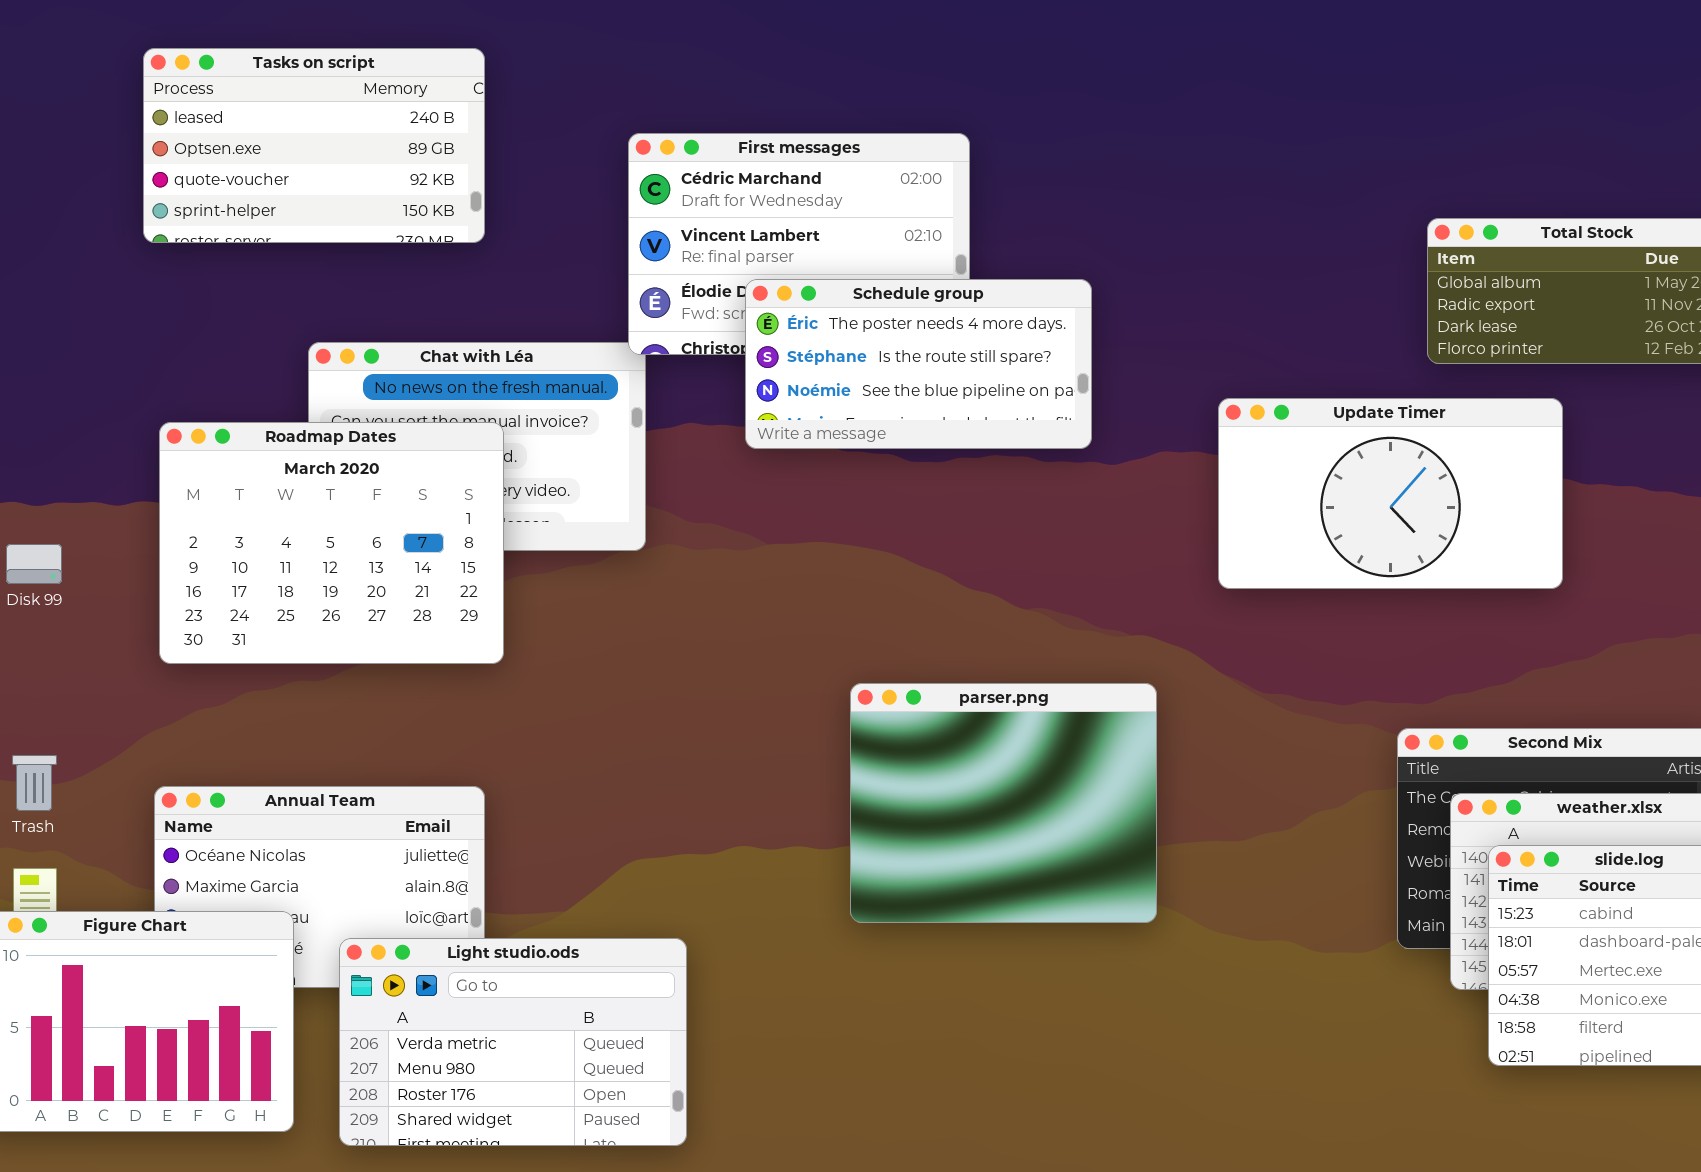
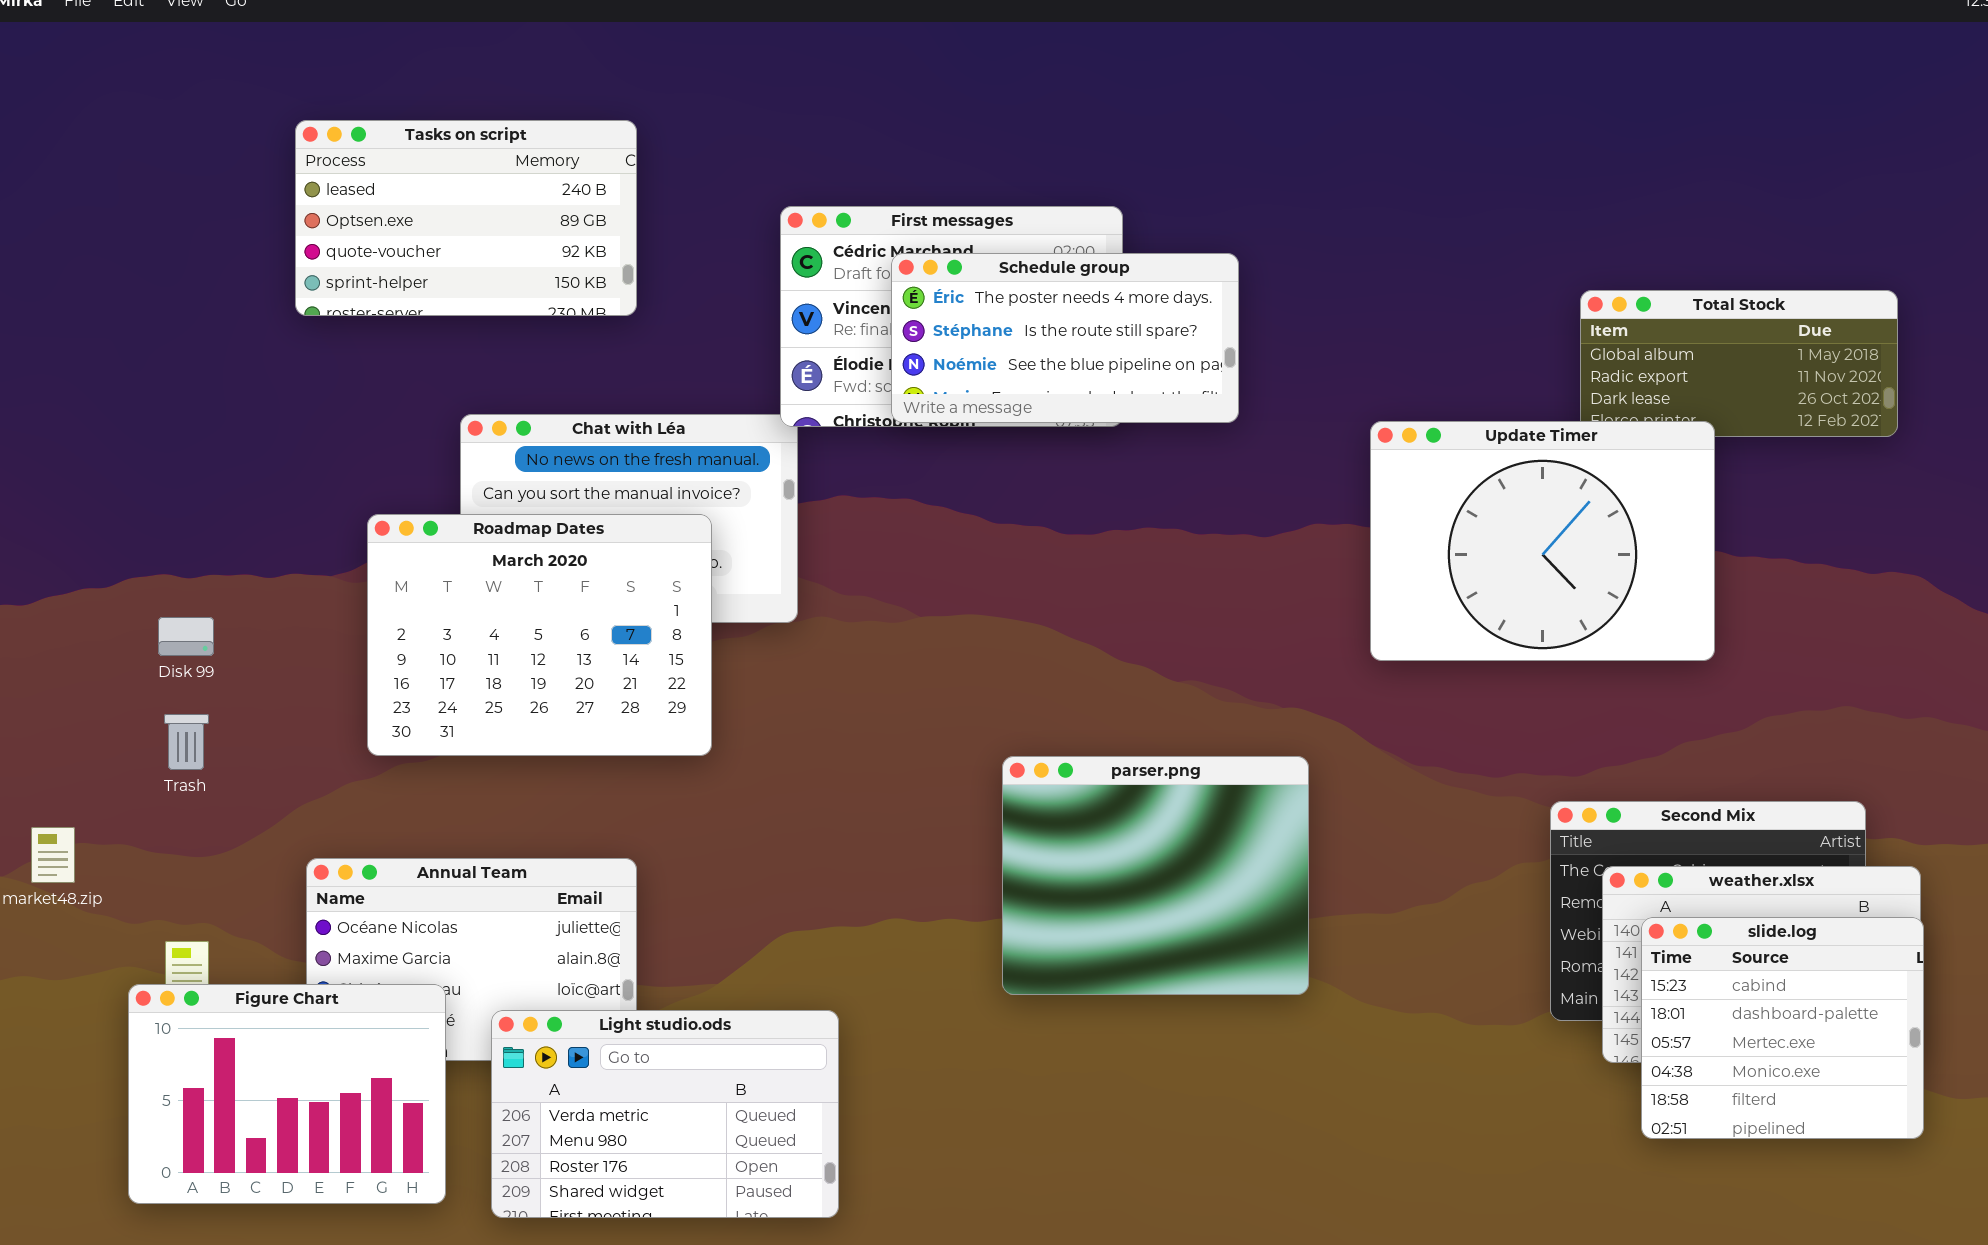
Schedule group: [745,279,1092,449] -> [891,253,1239,423], moved
Update Timer: [1218,398,1563,589] -> [1370,421,1715,661], resized
Roadmap Dates: [159,422,504,664] -> [367,514,712,756], moved
Trash: [12,755,57,811] -> [164,714,209,770], moved

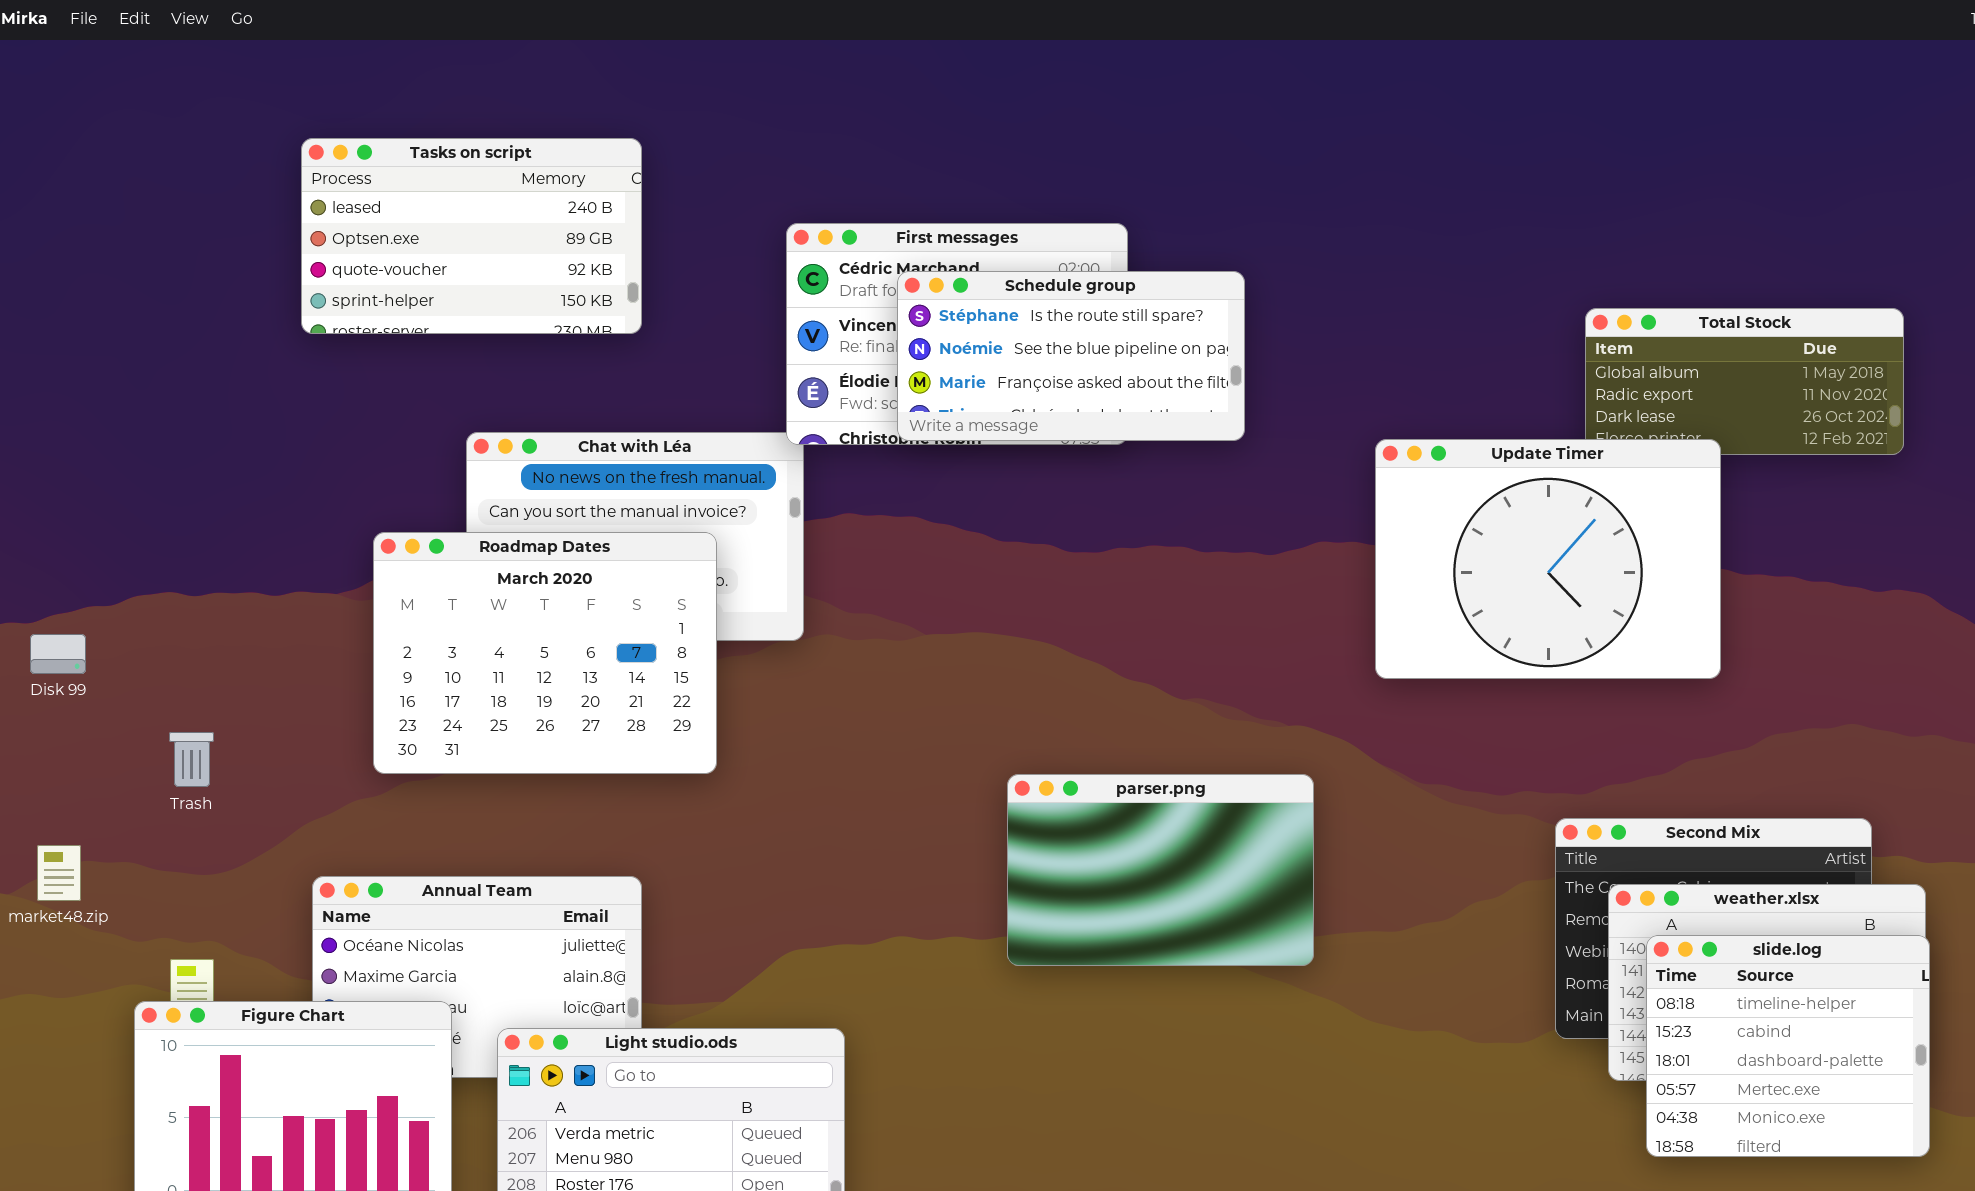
Schedule group: [891,253,1239,423] -> [897,271,1245,441], scrolled down 1 row
Disk 99: [158,617,214,656] -> [30,634,86,674], moved
parser.png: [1002,756,1309,995] -> [1007,774,1314,966], resized
slide.log: [1641,917,1924,1139] -> [1646,935,1930,1157], scrolled up 1 row

